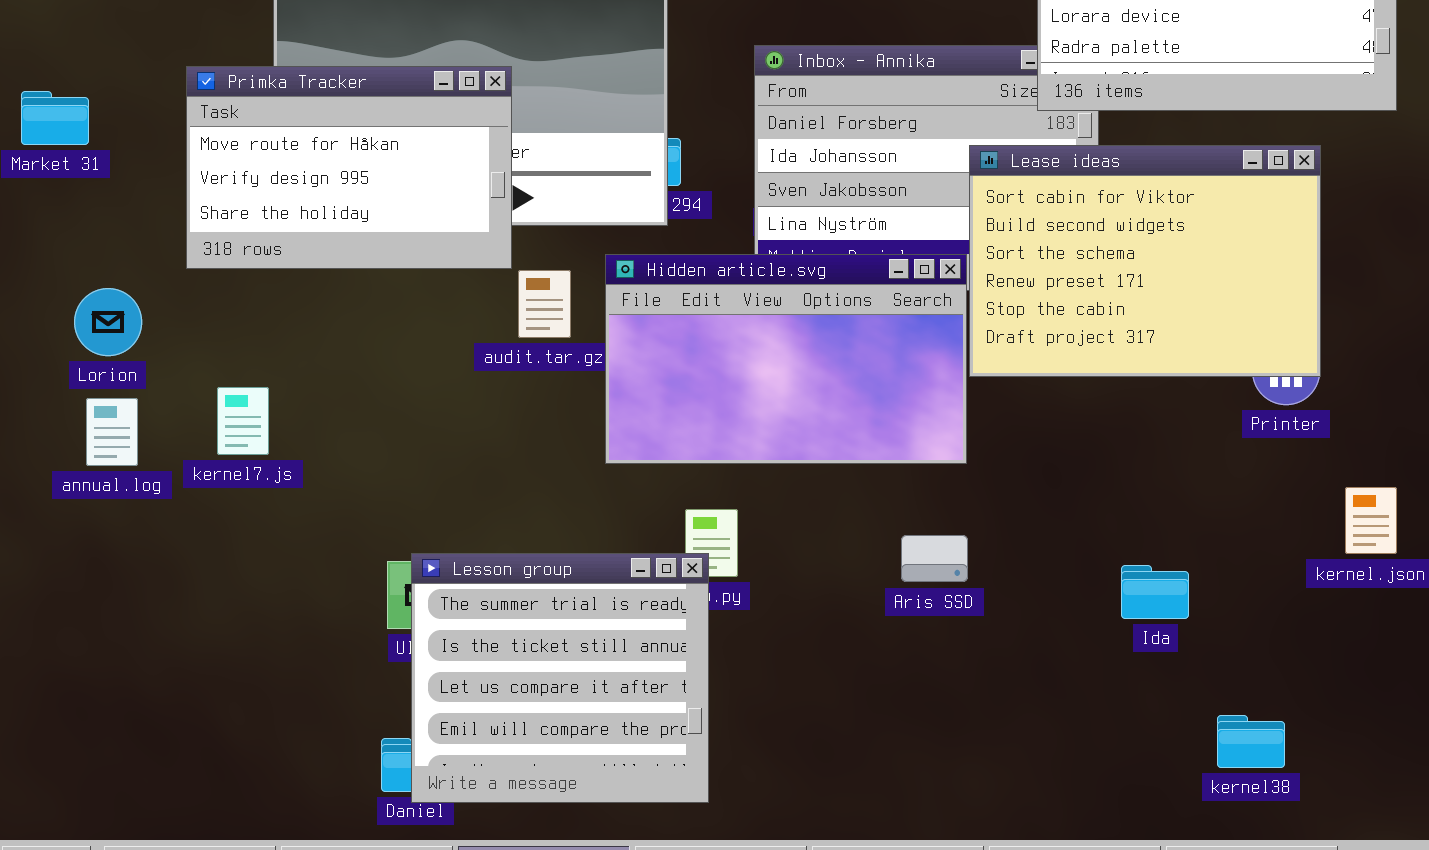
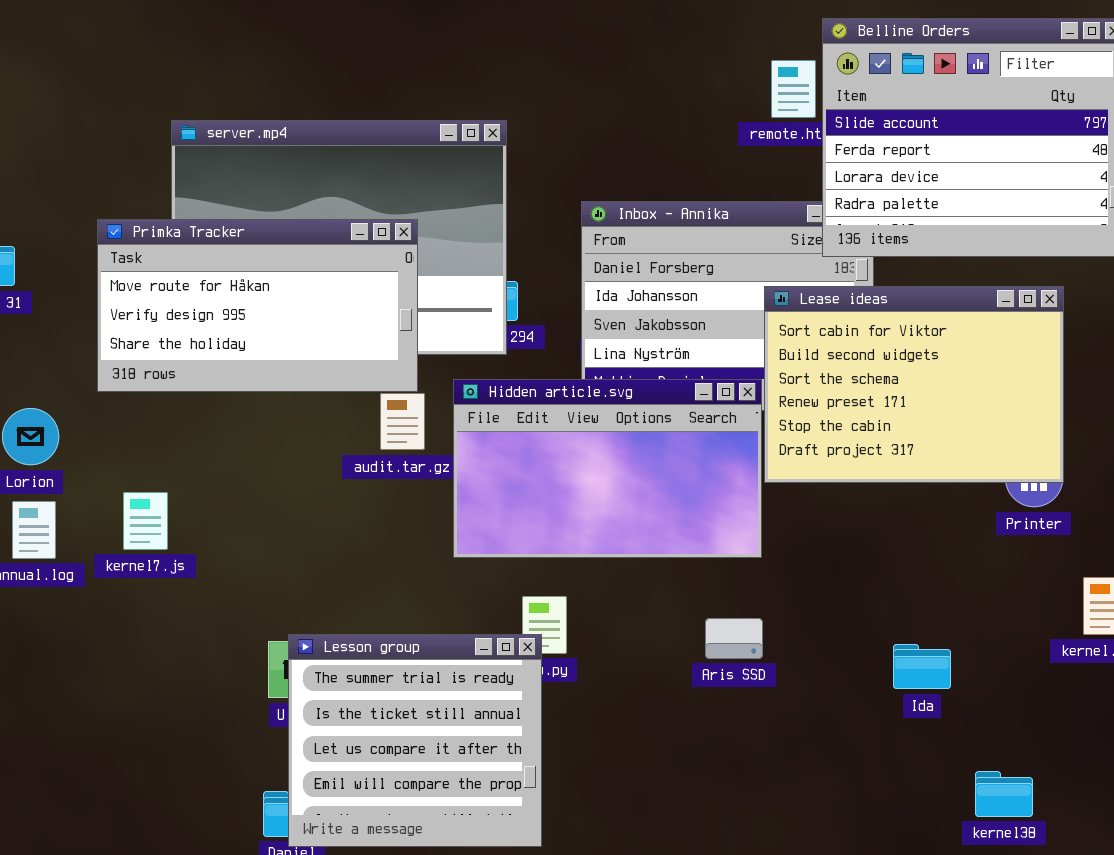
Primka Tracker: [186,66,512,269] -> [97,219,418,392], resized

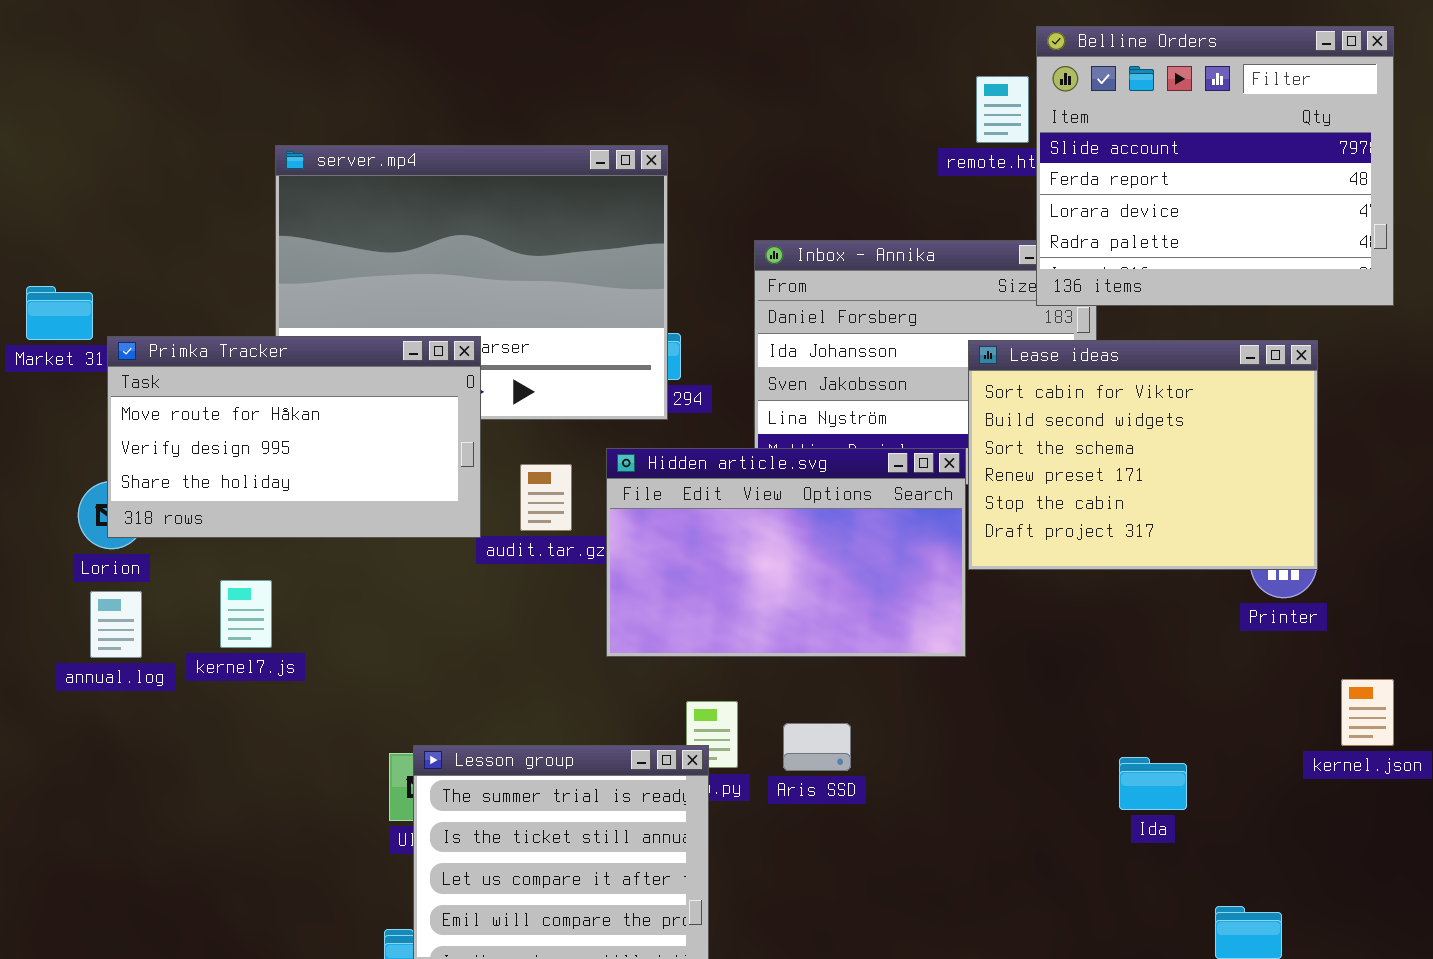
Primka Tracker: [97,219,418,392] -> [107,336,481,538], moved
Aris SSD: [705,618,763,659] -> [783,723,851,771], moved

